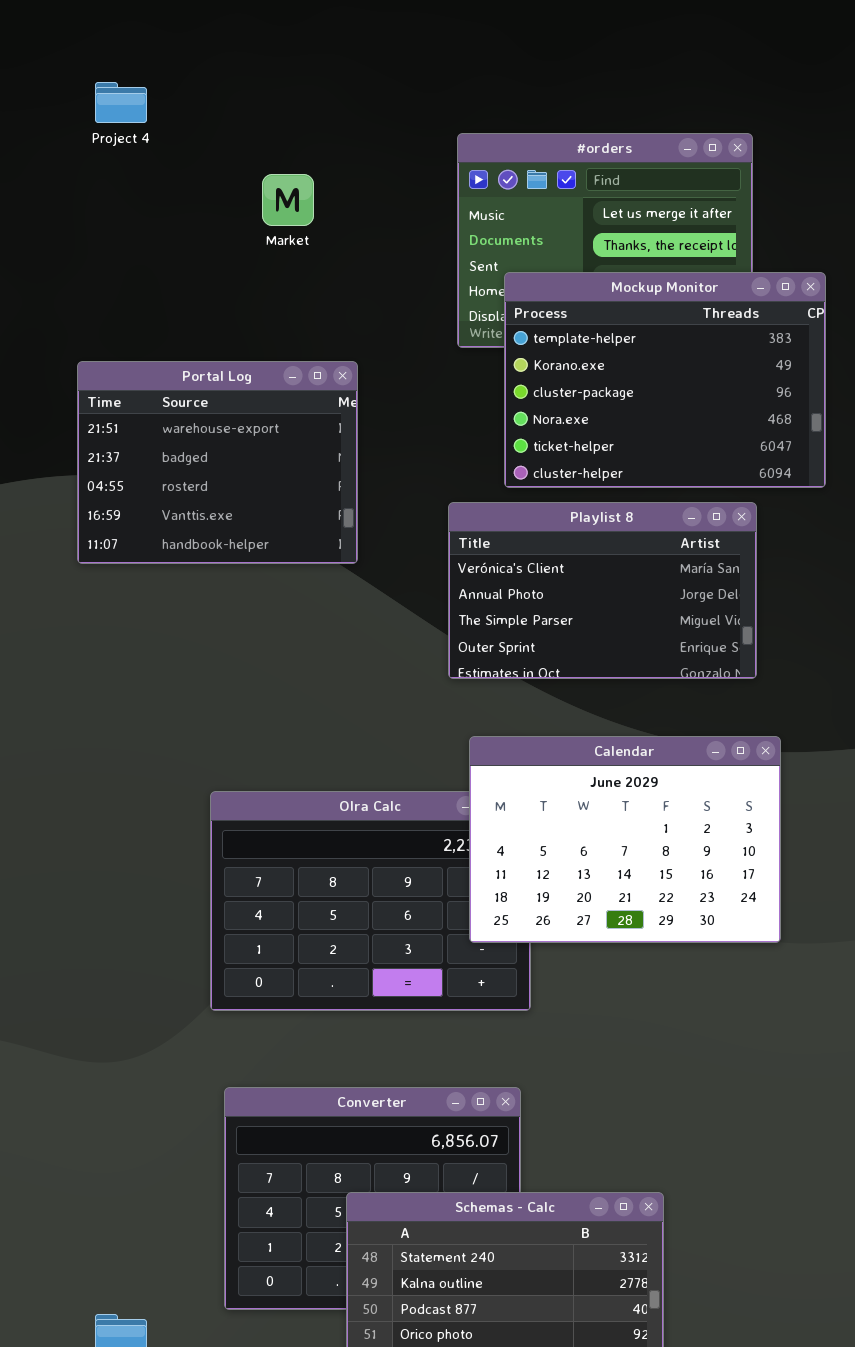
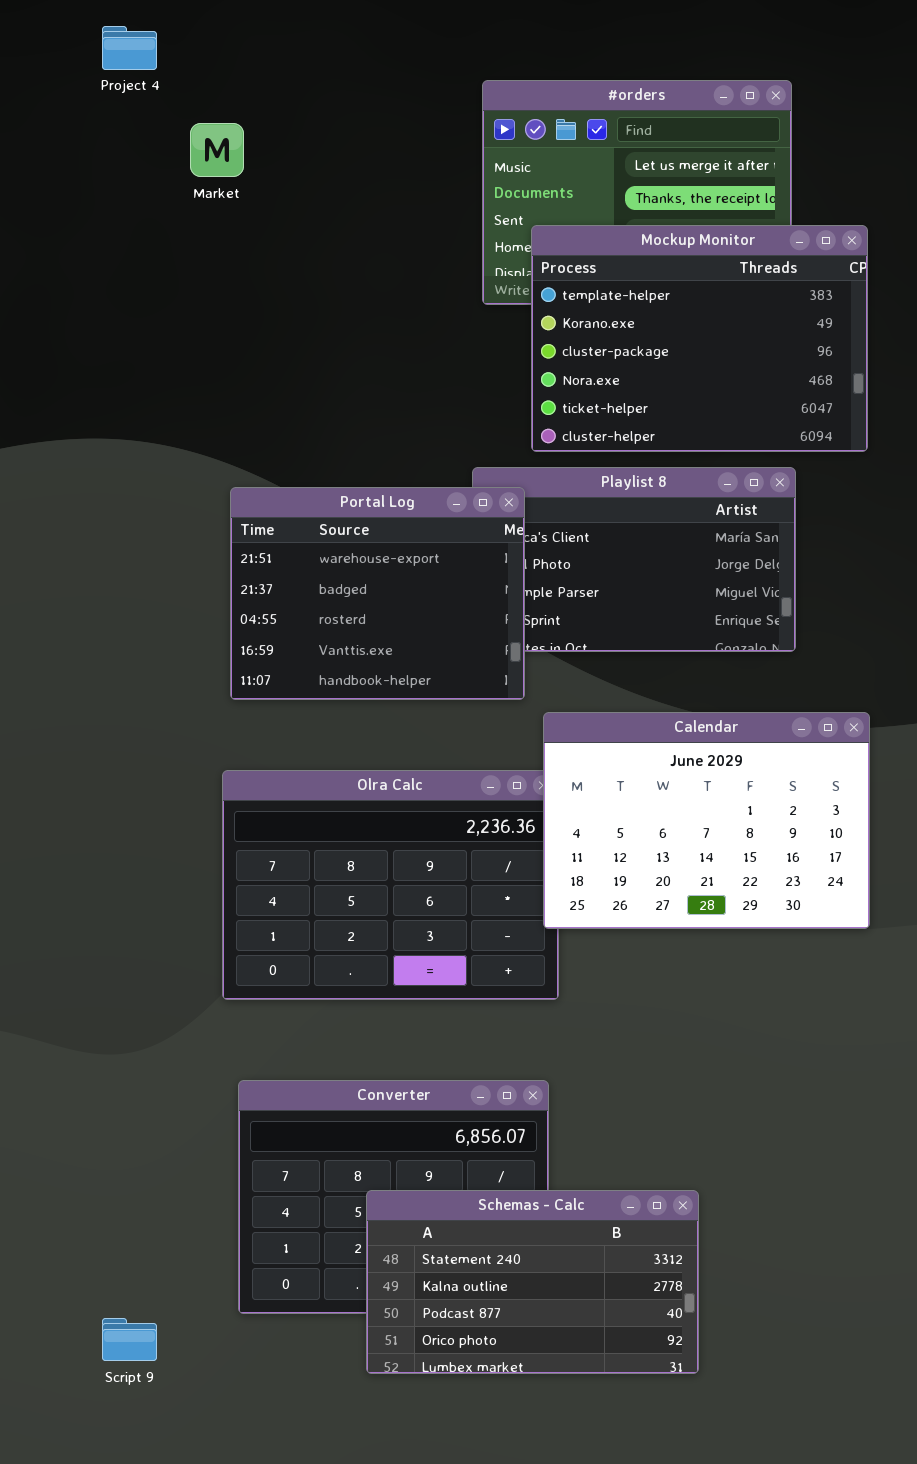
Market: [262,174,314,226] -> [190,123,244,177], moved
Portal Log: [77,361,358,564] -> [230,487,525,700], moved
Calendar: [469,736,781,943] -> [543,712,870,929], moved

